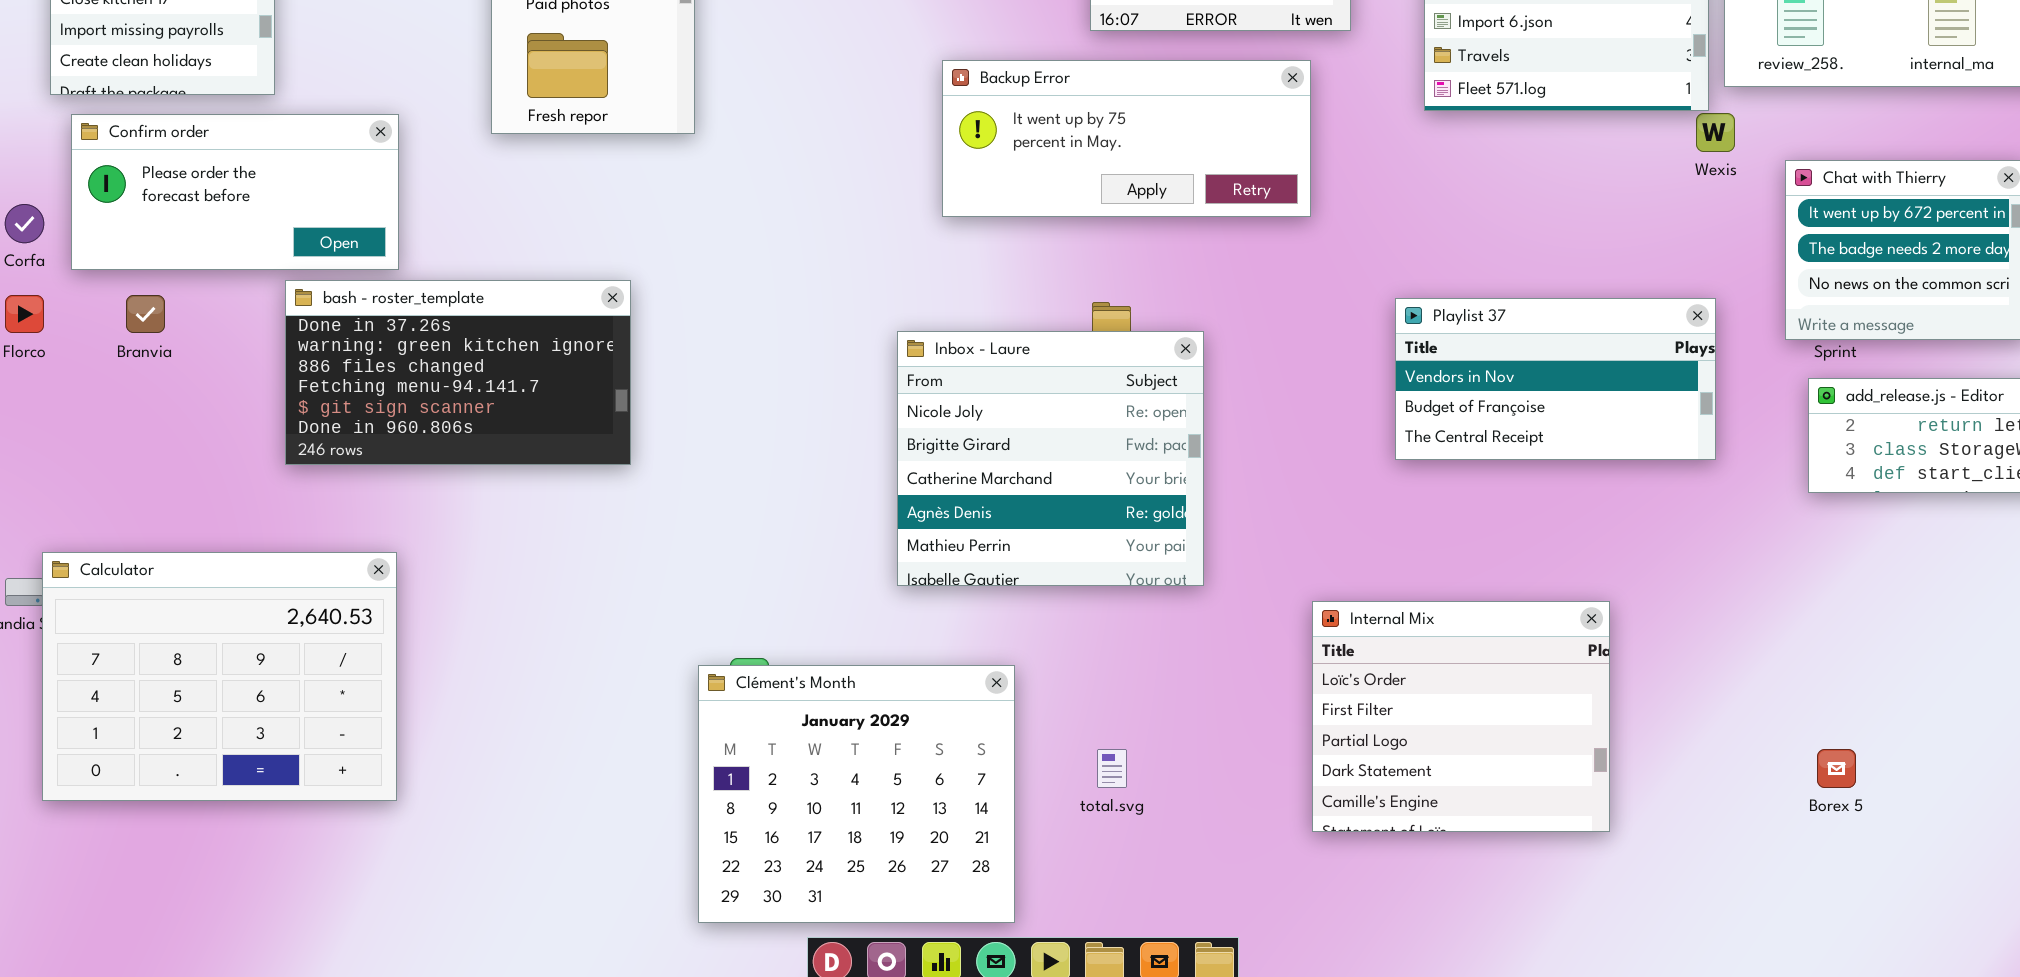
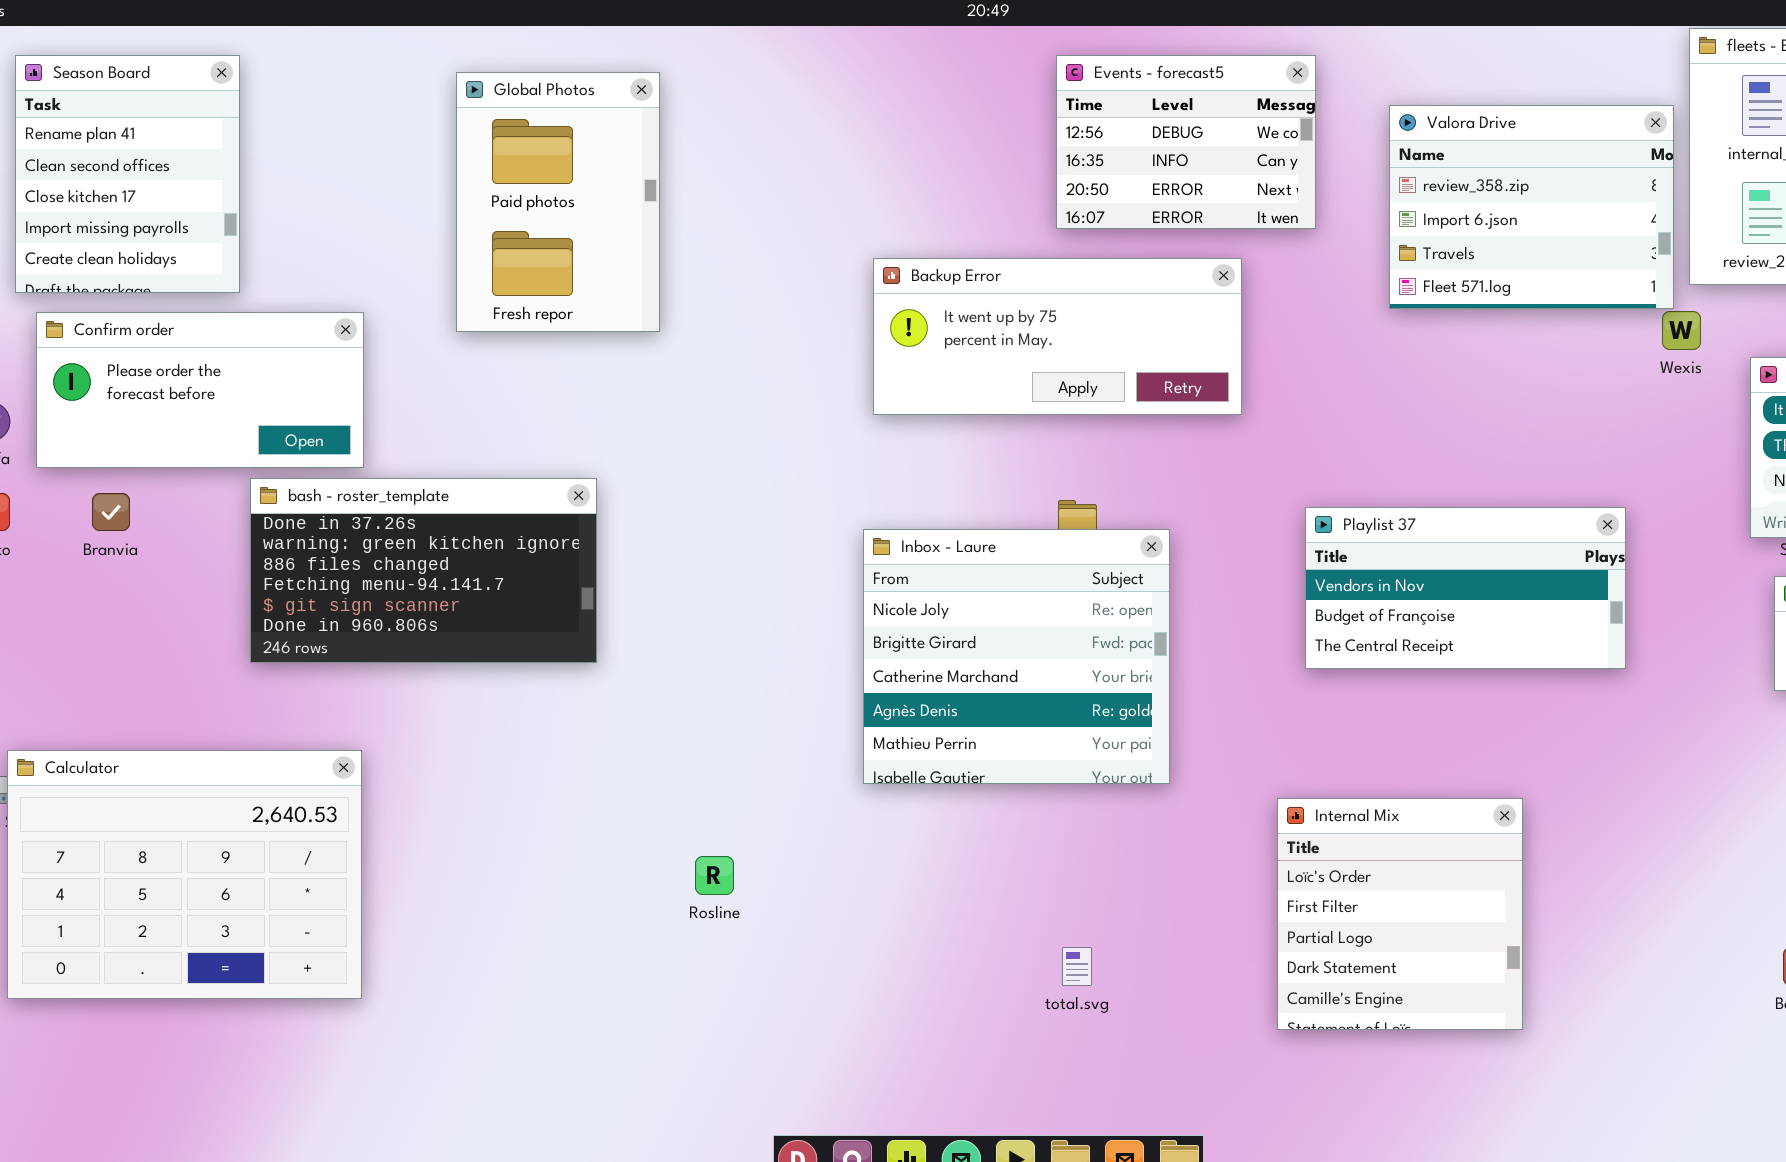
Backup Error: [942,60,1311,217] -> [873,258,1242,415], moved
Playlist 37: [1395,298,1716,460] -> [1305,507,1626,669], moved
Internal Mix: [1312,601,1610,832] -> [1277,798,1523,1030], resized
Clément's Month: [698,665,1015,923] -> none, closed

